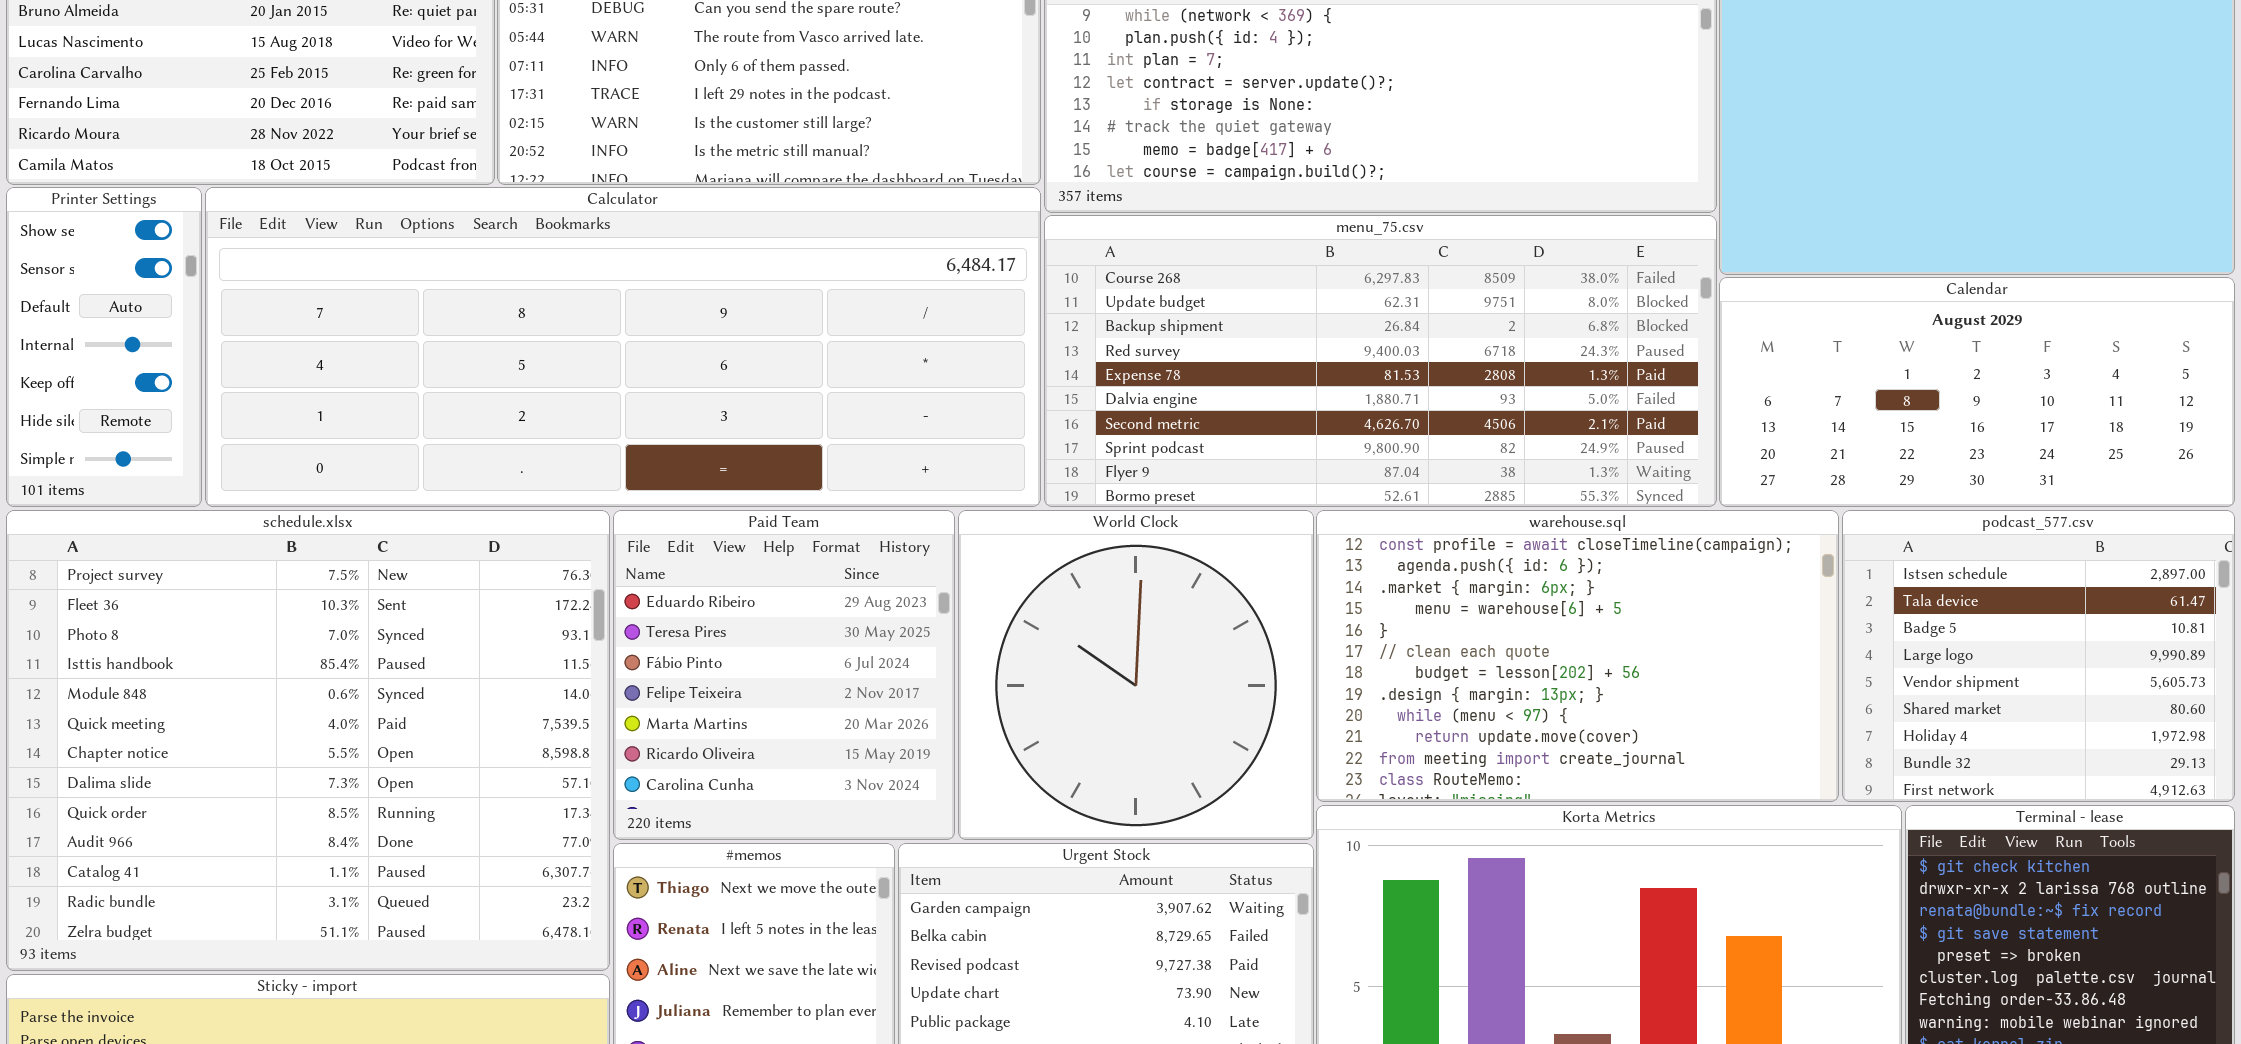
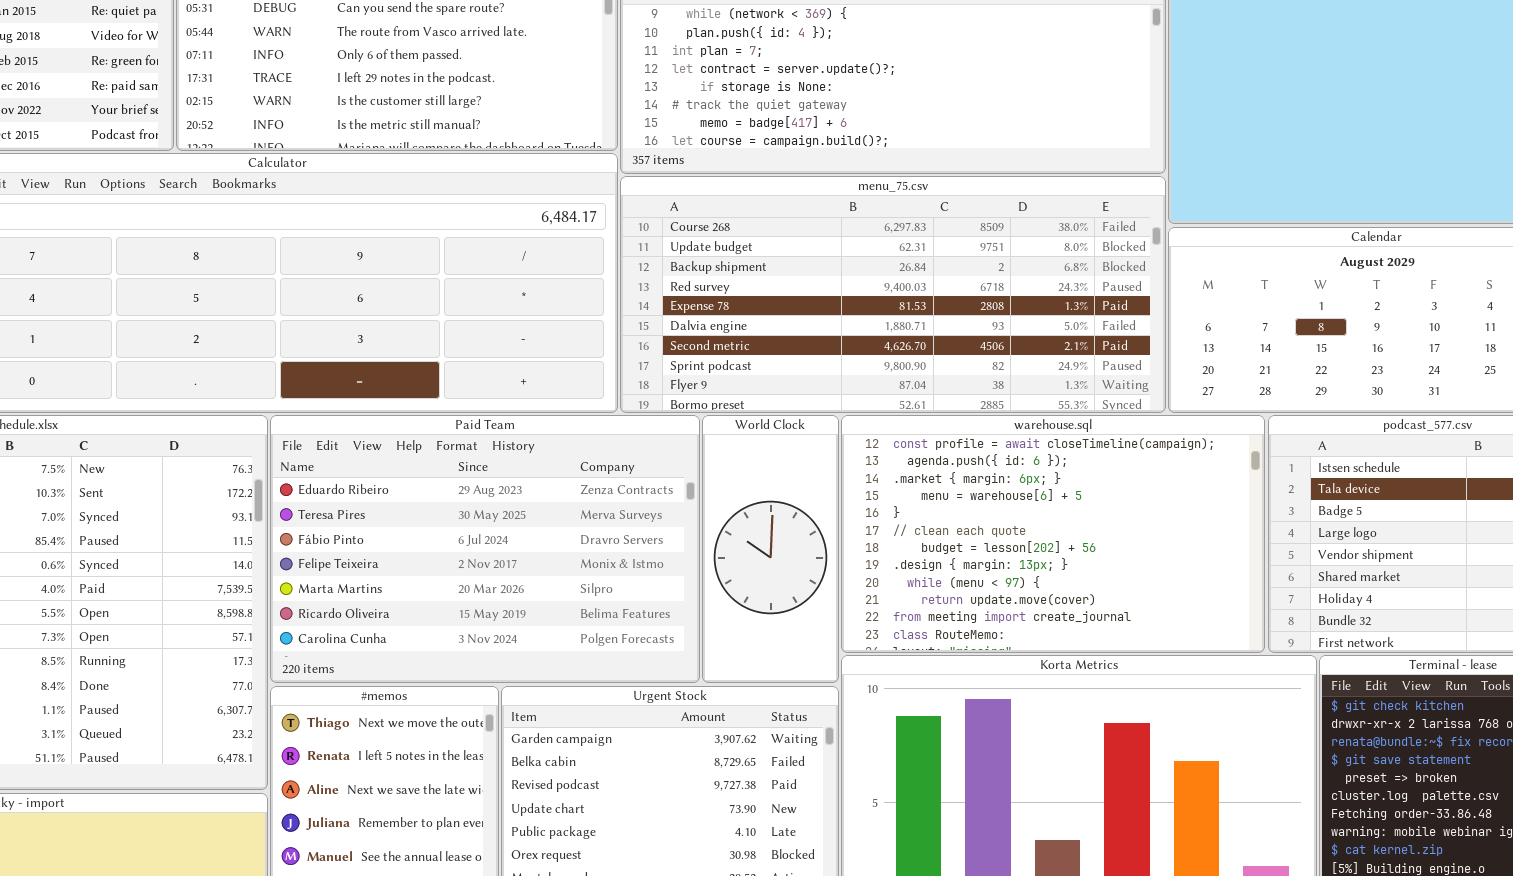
Paid Team: [613,510,955,840] -> [270,415,700,683], resized
World Clock: [958,510,1314,840] -> [702,415,839,683], resized

